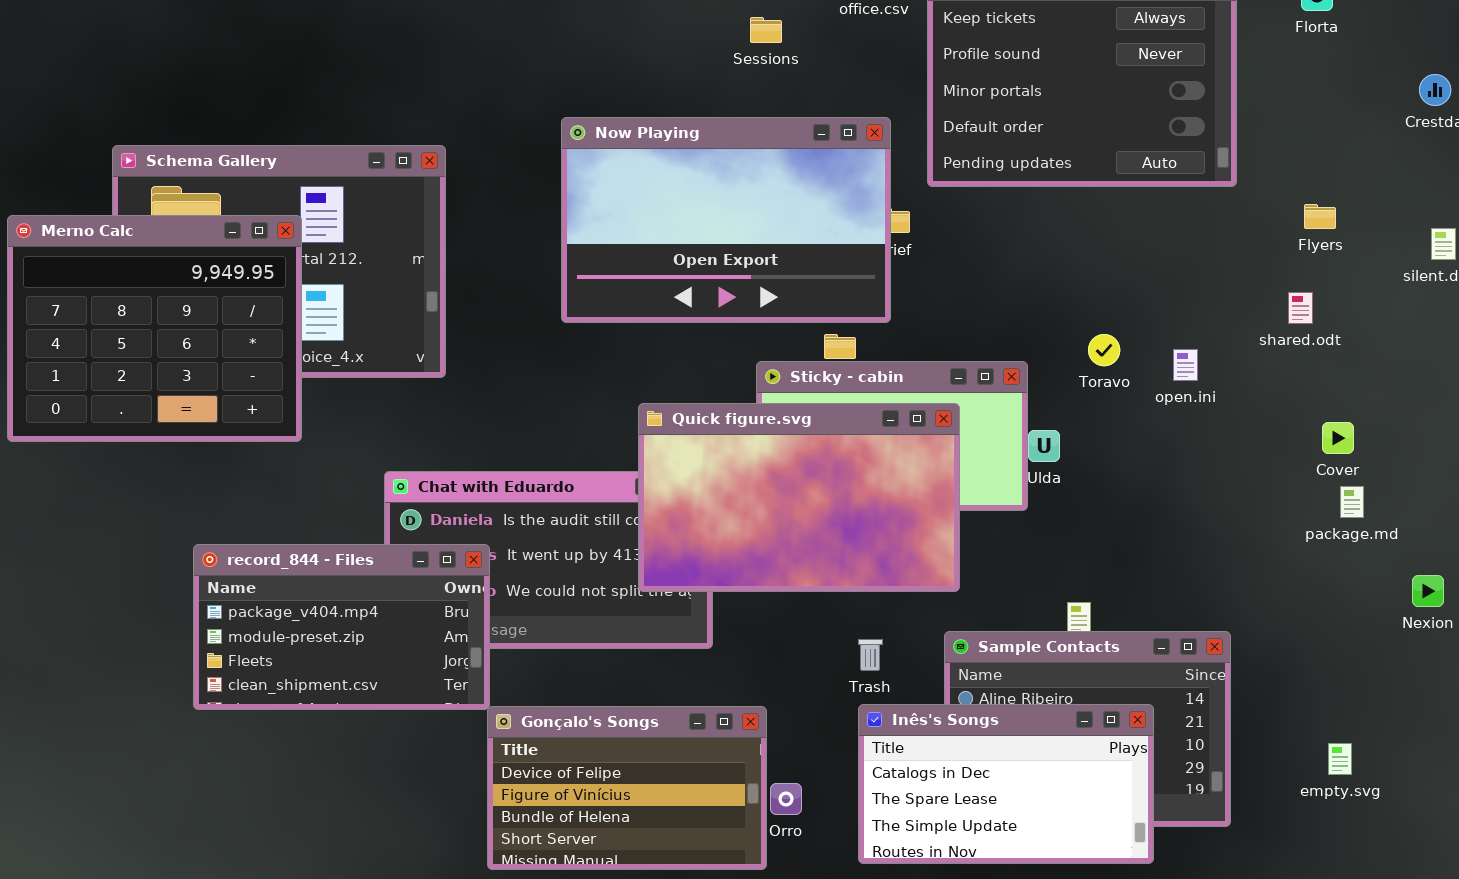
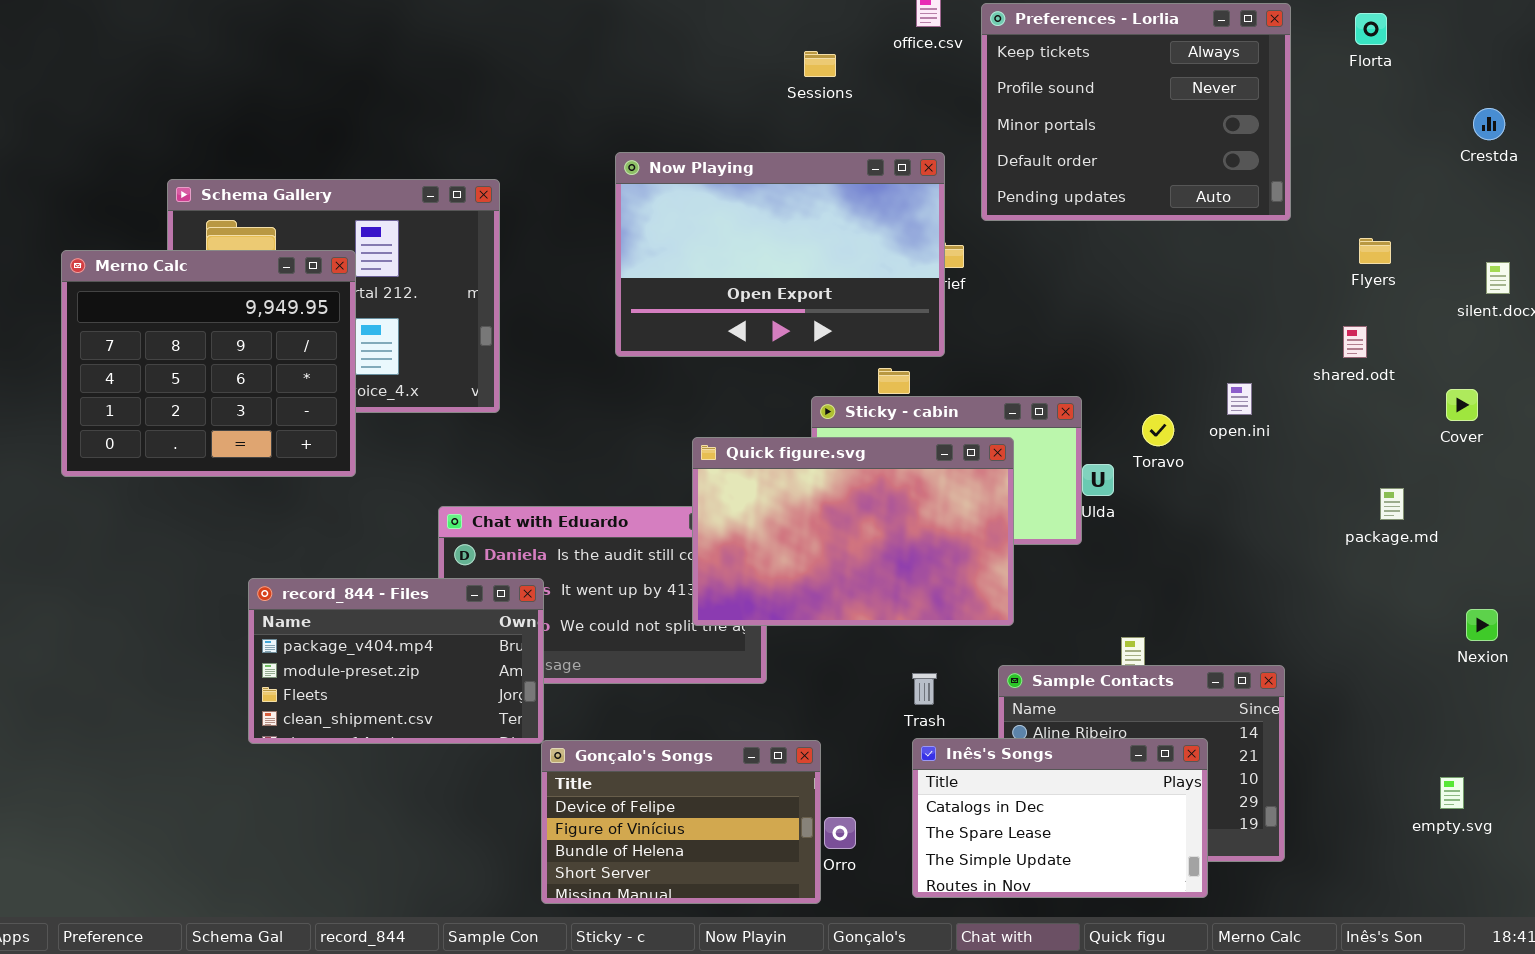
Toravo: [1088,334,1120,366] -> [1142,414,1174,446], moved
Cover: [1322,422,1354,454] -> [1446,389,1478,421], moved
package.md: [1340,486,1364,518] -> [1380,488,1404,520], moved
empty.svg: [1328,743,1352,775] -> [1440,777,1464,809], moved

